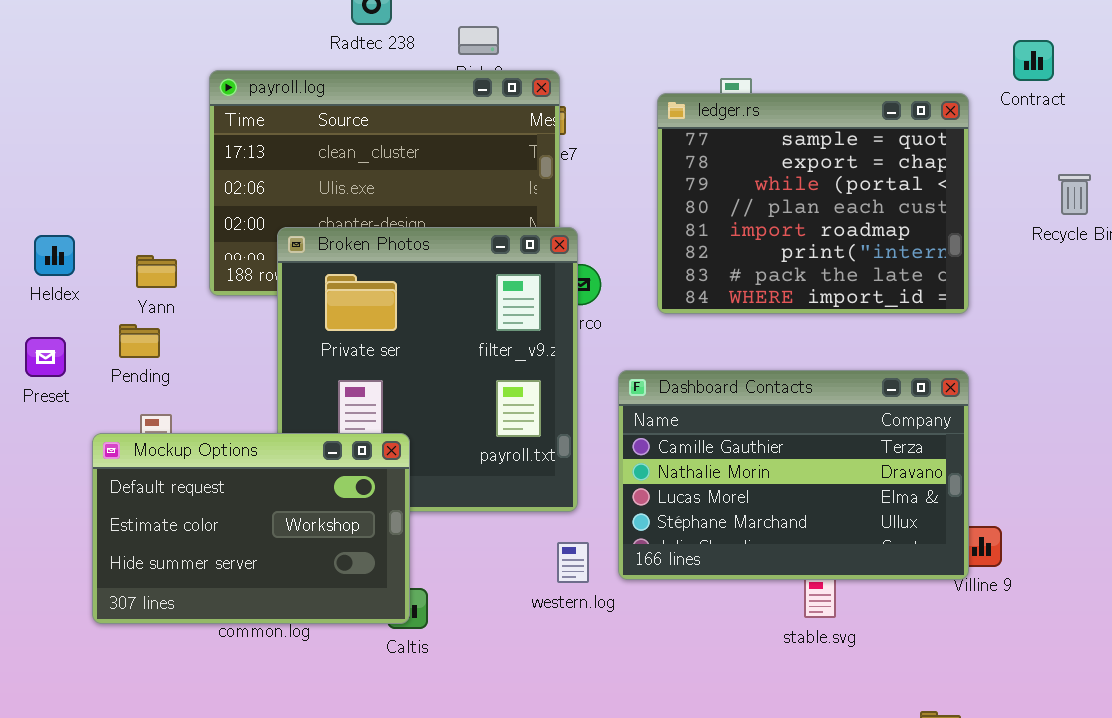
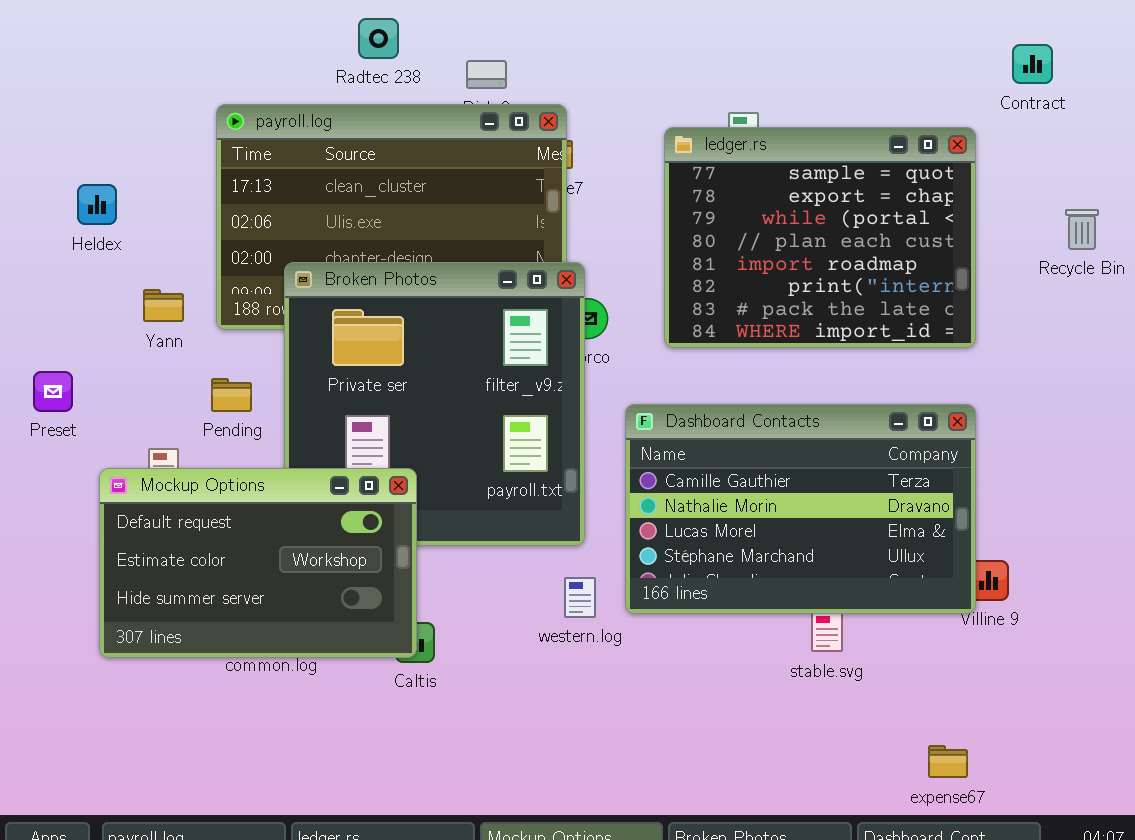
Contract: [1013,40,1054,81] -> [1012,44,1053,84], moved
Heldex: [34,235,75,276] -> [77,184,117,225], moved
Pending: [119,324,160,358] -> [211,378,252,412], moved

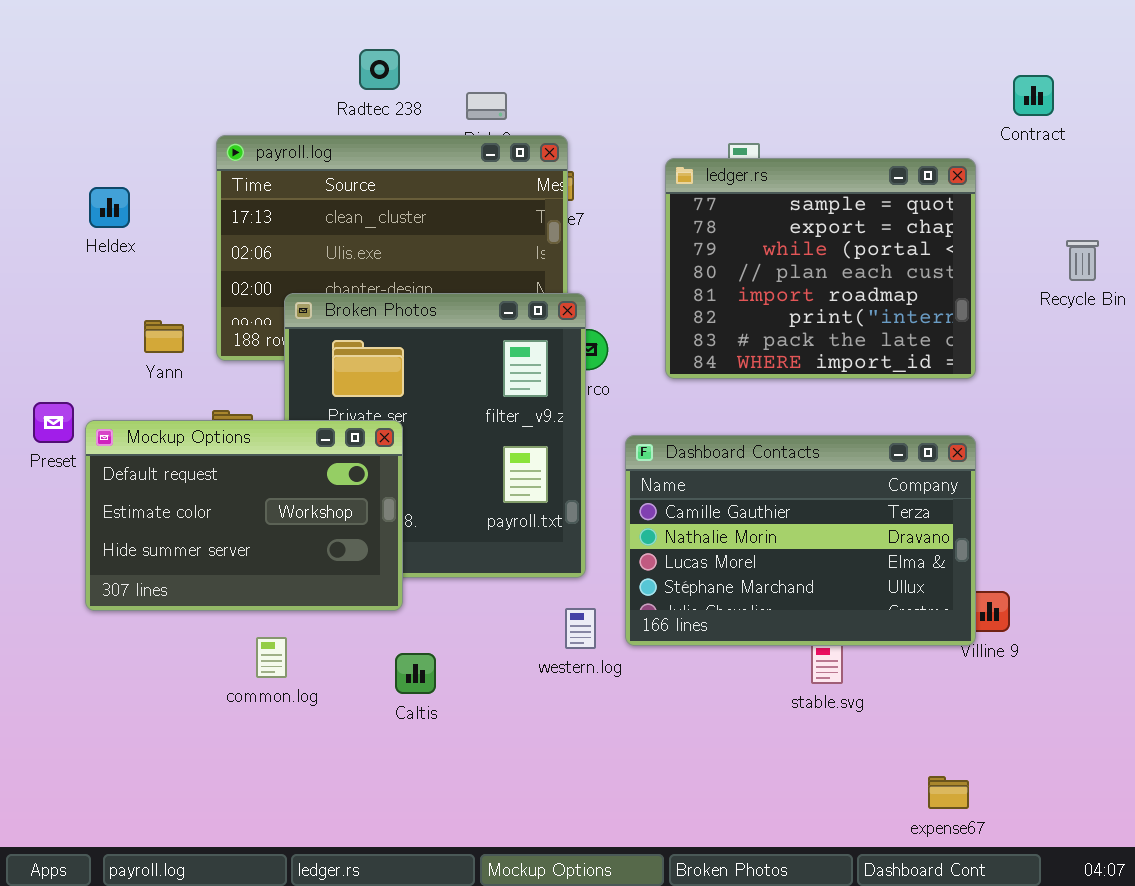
Heldex: [77,184,117,225] -> [89,187,130,228], moved
Mockup Options: [99,468,417,658] -> [85,420,403,611], moved

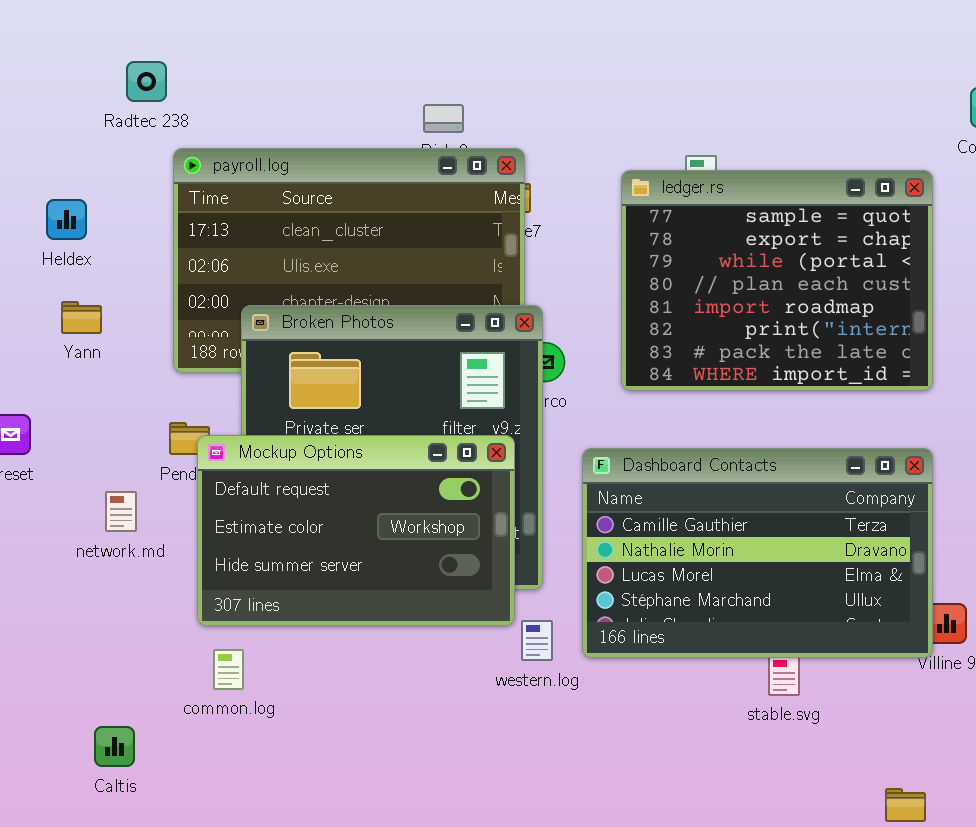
Radtec 238: [359,49,400,90] -> [126,61,167,102], moved
Yann: [144,320,184,353] -> [61,301,102,334], moved
Mockup Options: [85,420,403,611] -> [197,435,515,626], moved
Caltis: [395,653,436,694] -> [94,726,135,767], moved

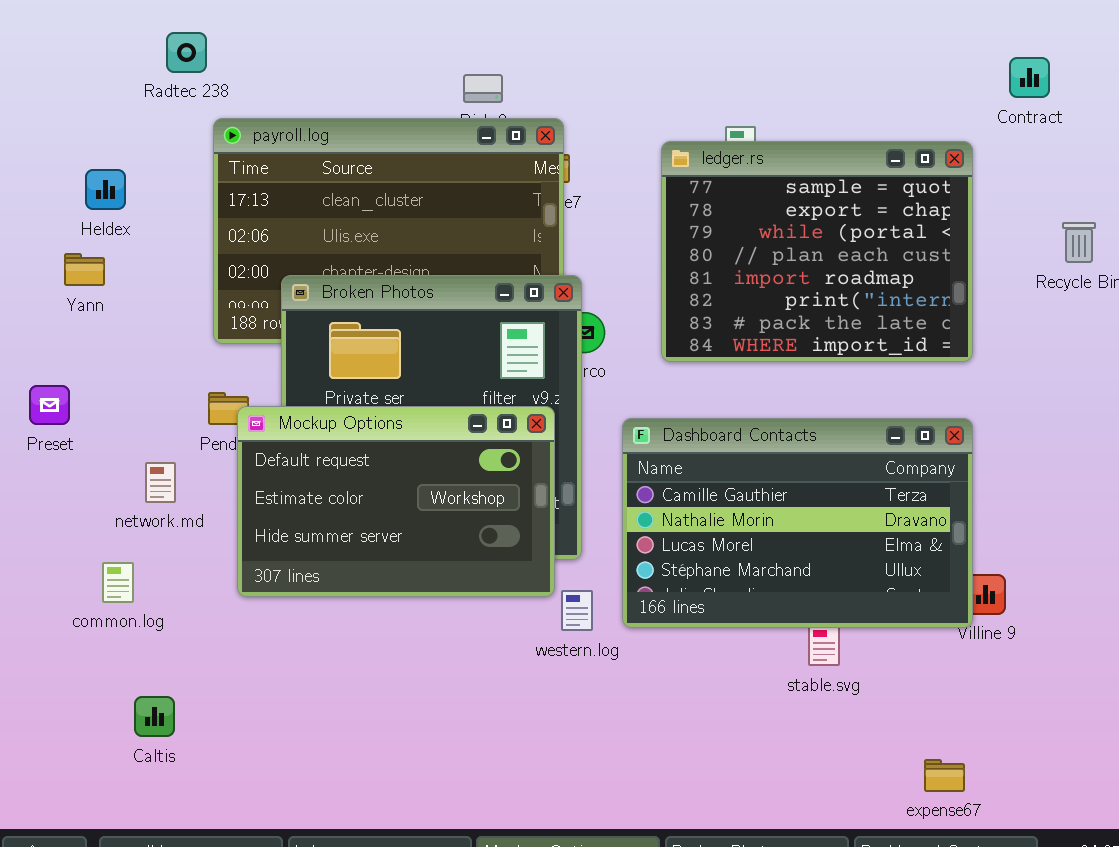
Yann: [61,301,102,334] -> [64,253,105,286], moved
common.log: [213,649,244,690] -> [102,562,134,603], moved

